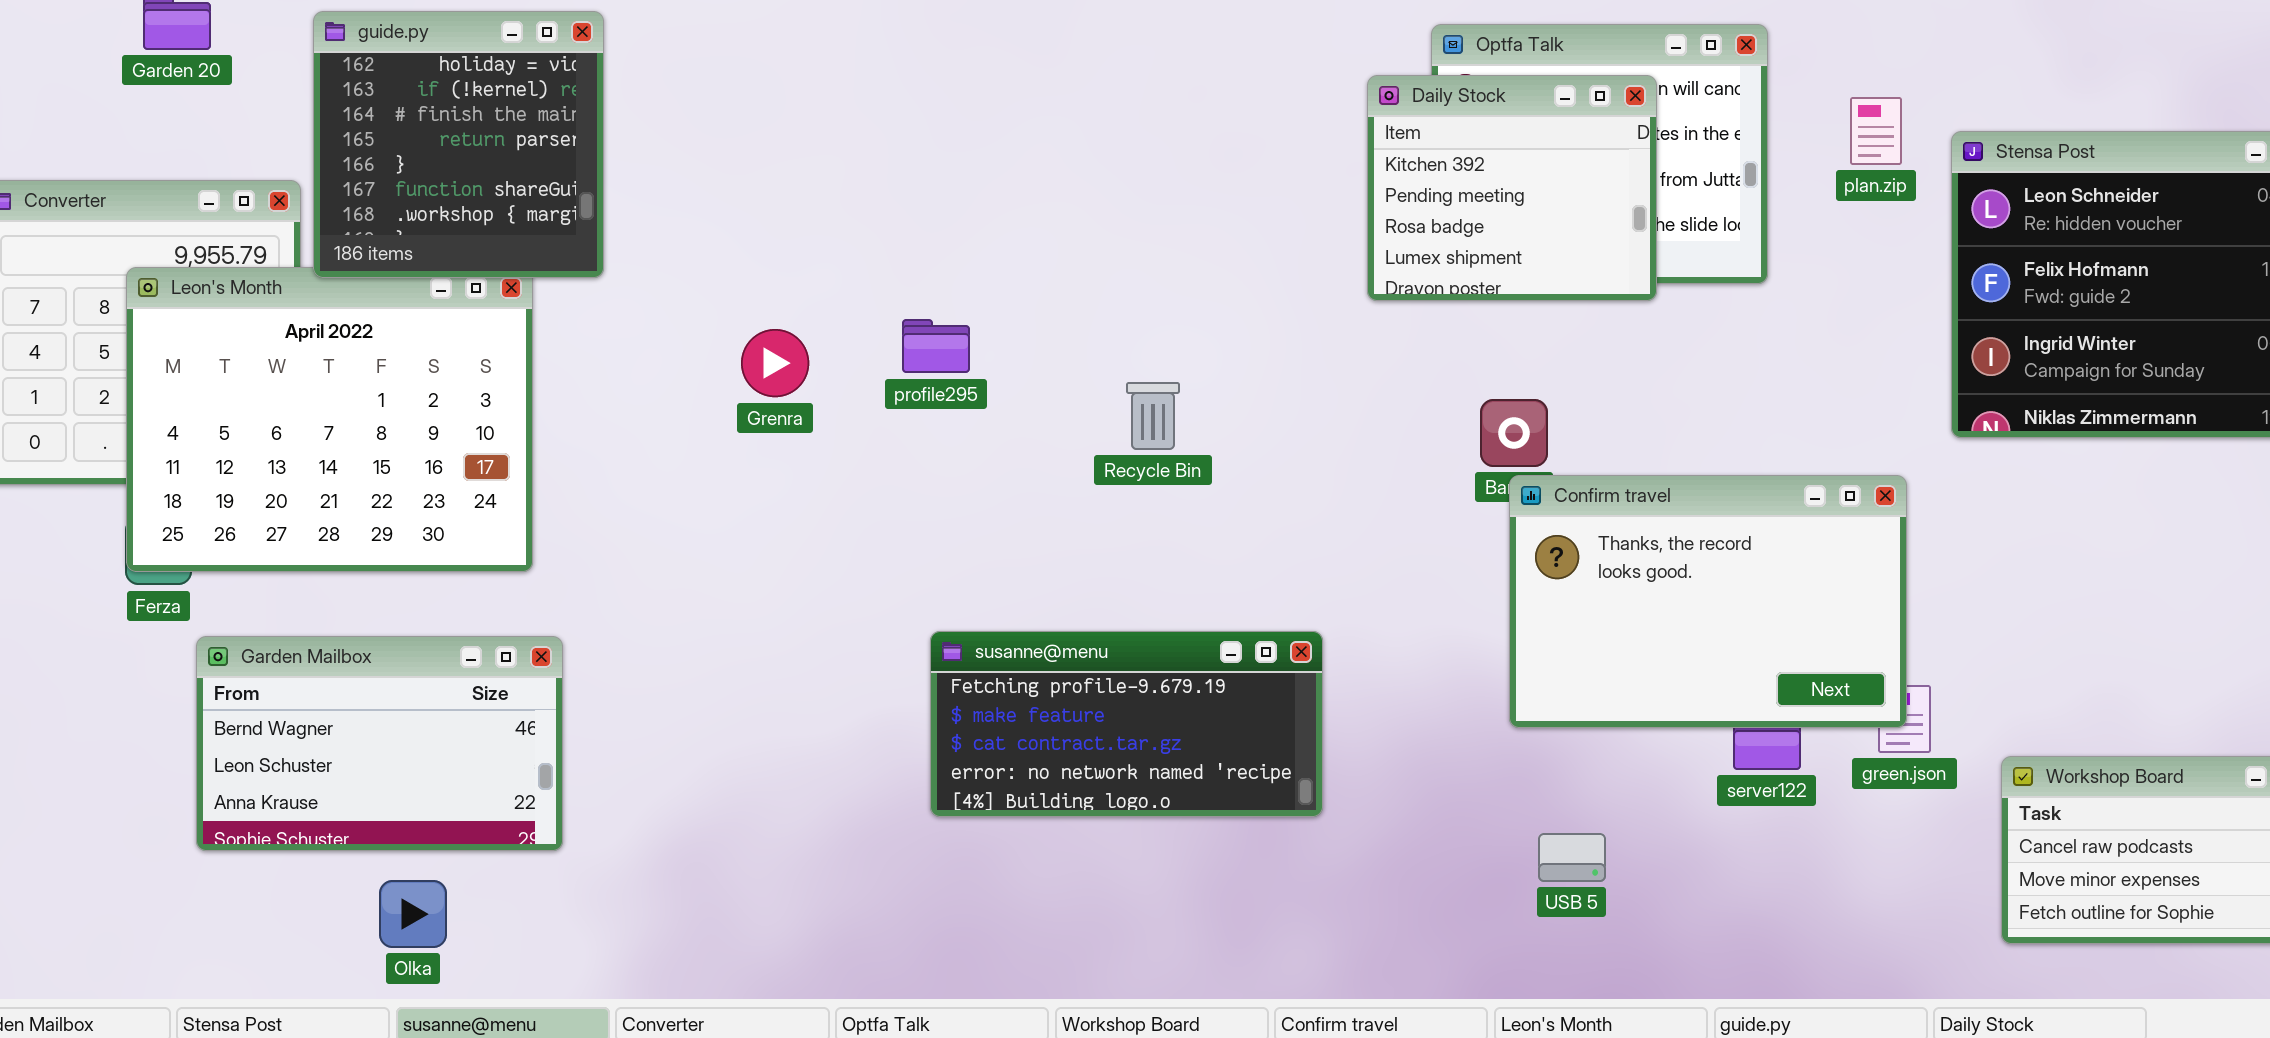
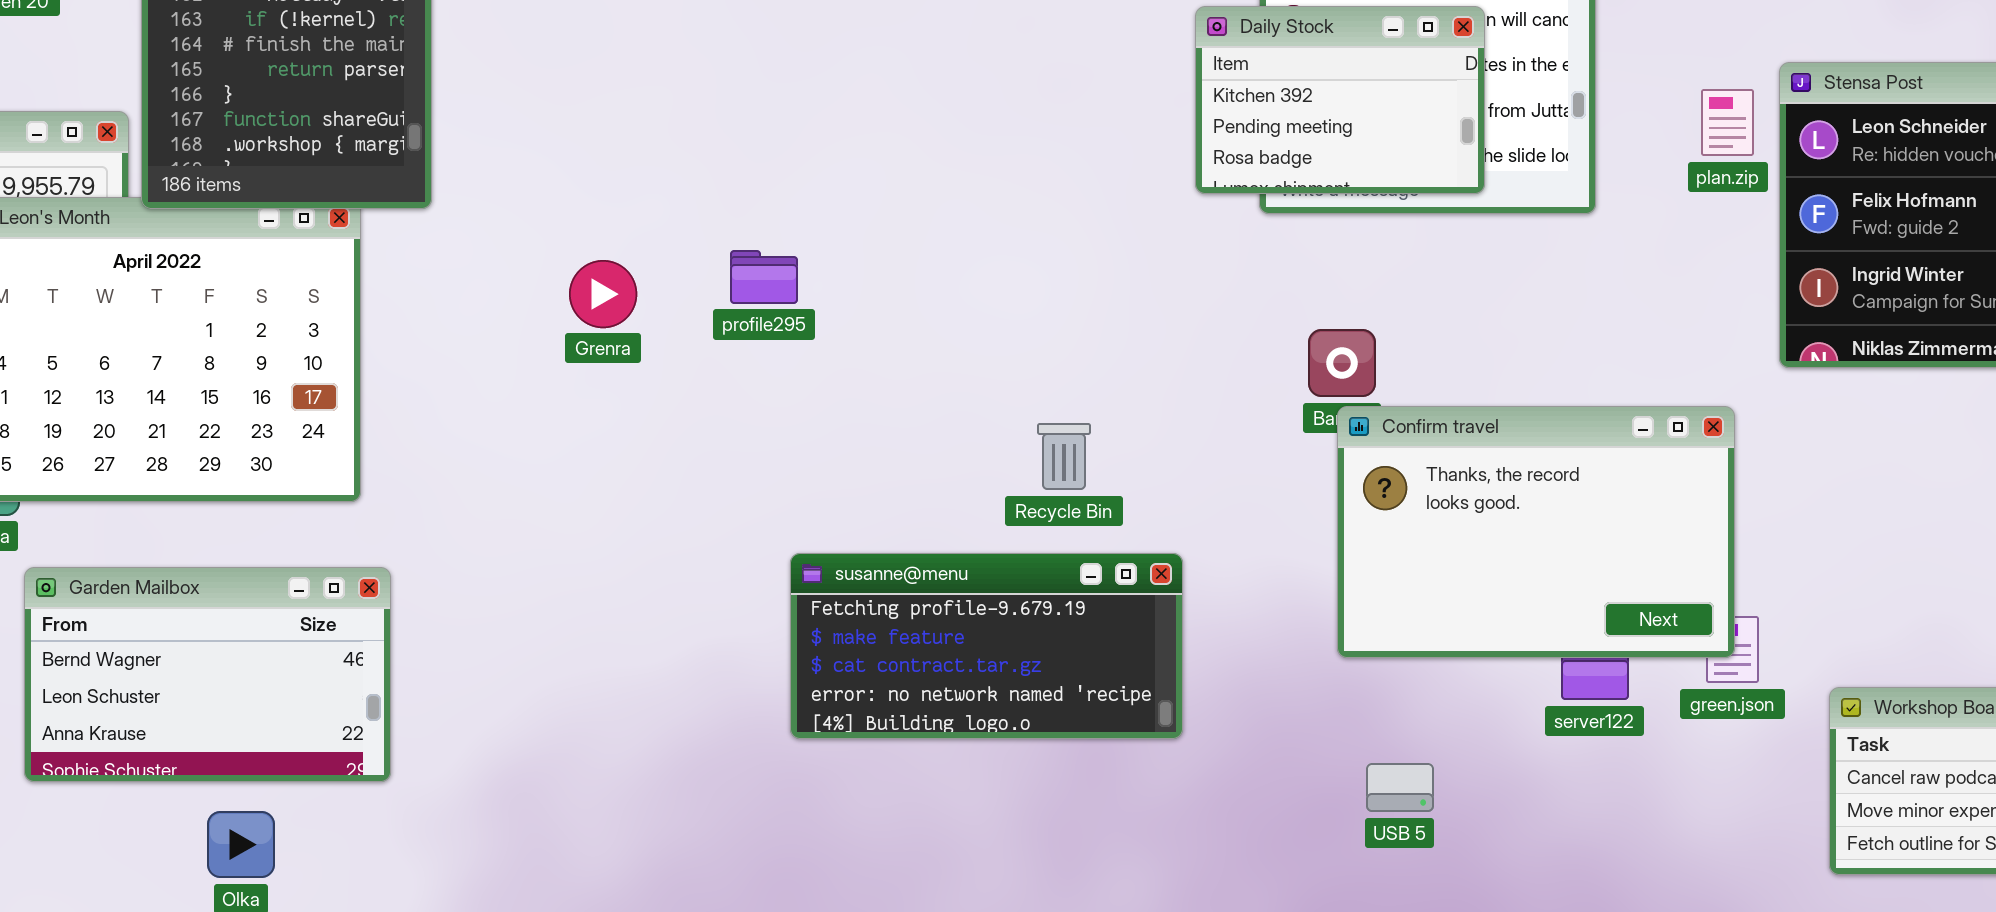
Daily Stock: [1367,75,1657,301] -> [1195,6,1485,194], resized
plan.zip: [1850,97,1902,165] -> [1701,89,1754,156], moved
Recycle Bin: [1126,382,1180,450] -> [1037,423,1091,490], moved
susanne@menu: [930,631,1323,817] -> [790,553,1183,739], moved

